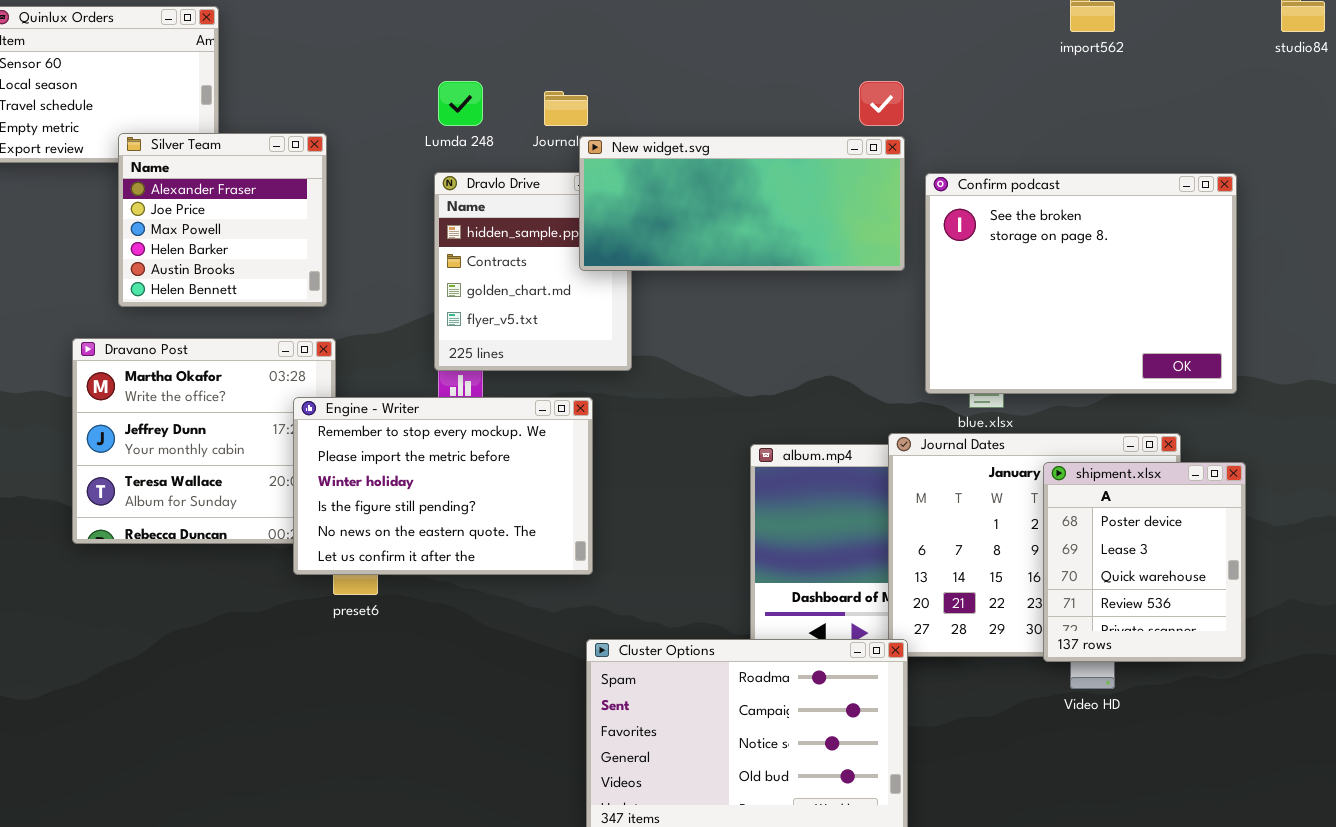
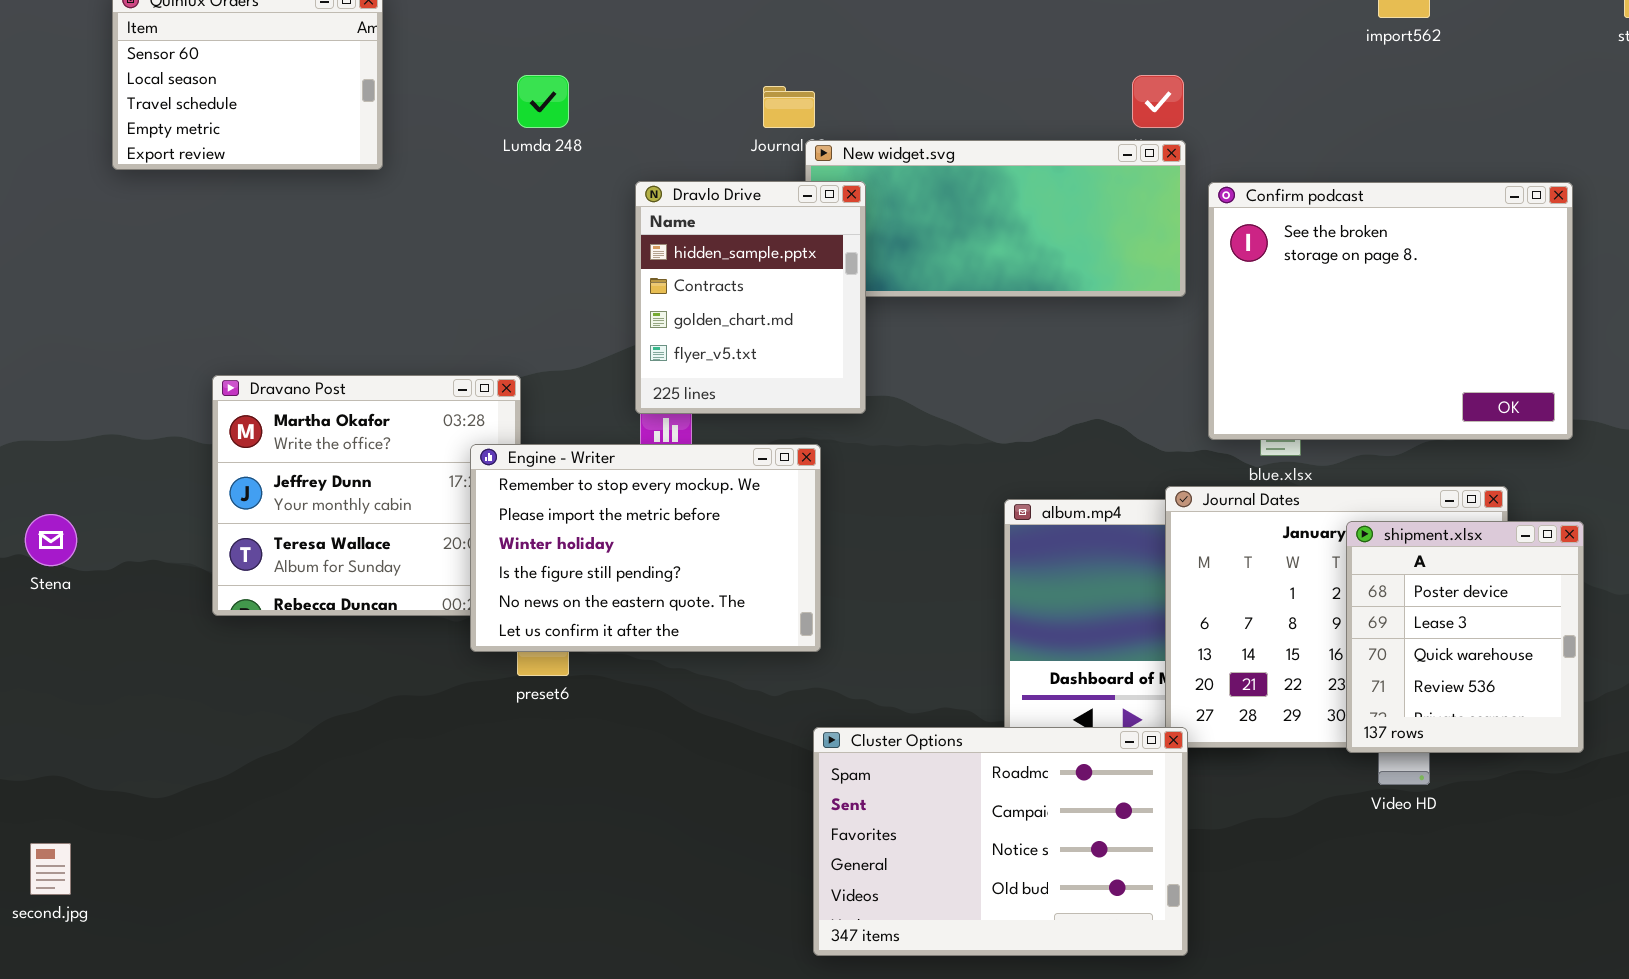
Lumda 248: [438,81,483,126] -> [517,75,569,128], moved
Silver Team: [118,133,327,307] -> none, closed
Dravlo Drive: [434,172,632,371] -> [635,181,866,414], raised

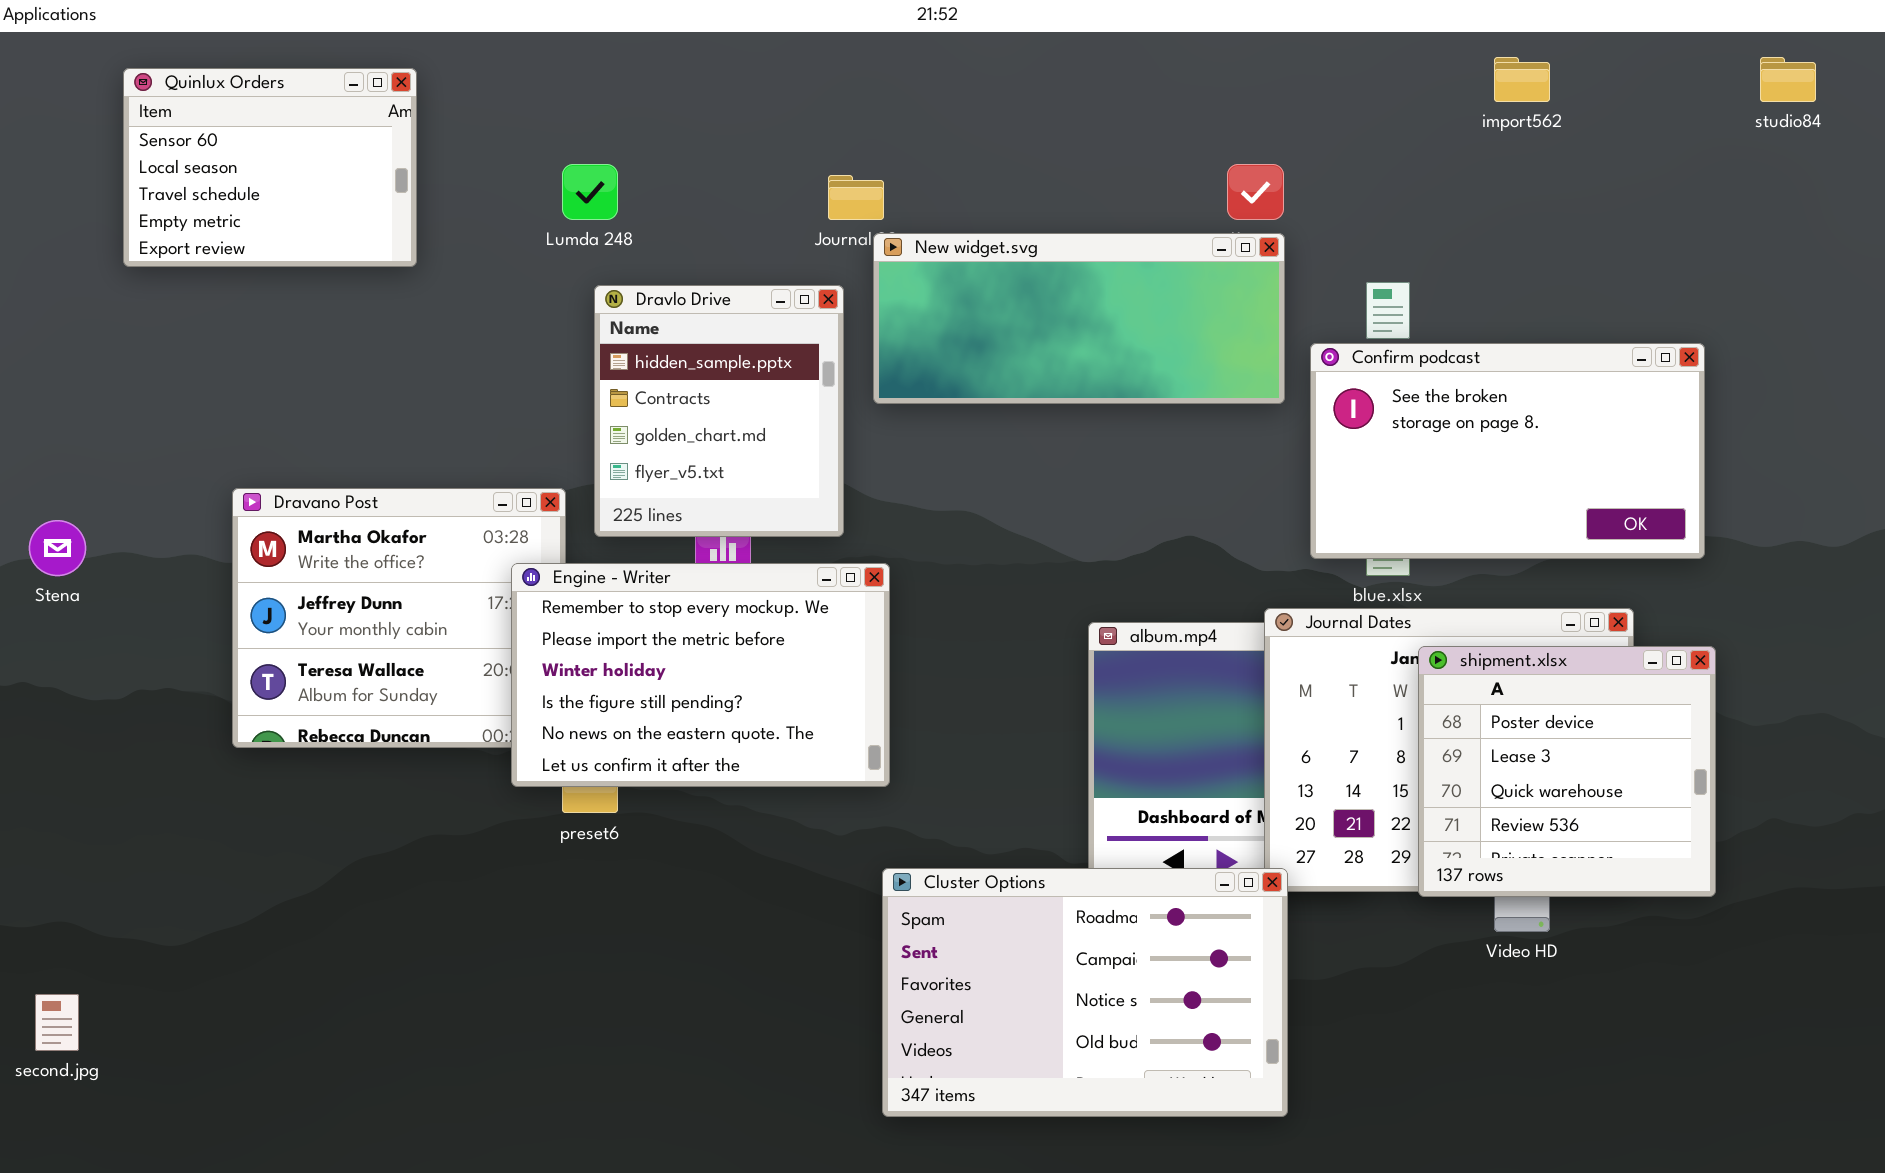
Dravlo Drive: [635,181,866,414] -> [594,285,844,537], moved
Confirm podcast: [1208,182,1573,440] -> [1310,343,1705,559], resized
Stena: [25,514,77,566] -> [29,520,86,576], moved
shipment.xlsx: [1346,521,1584,753] -> [1418,646,1716,897], resized

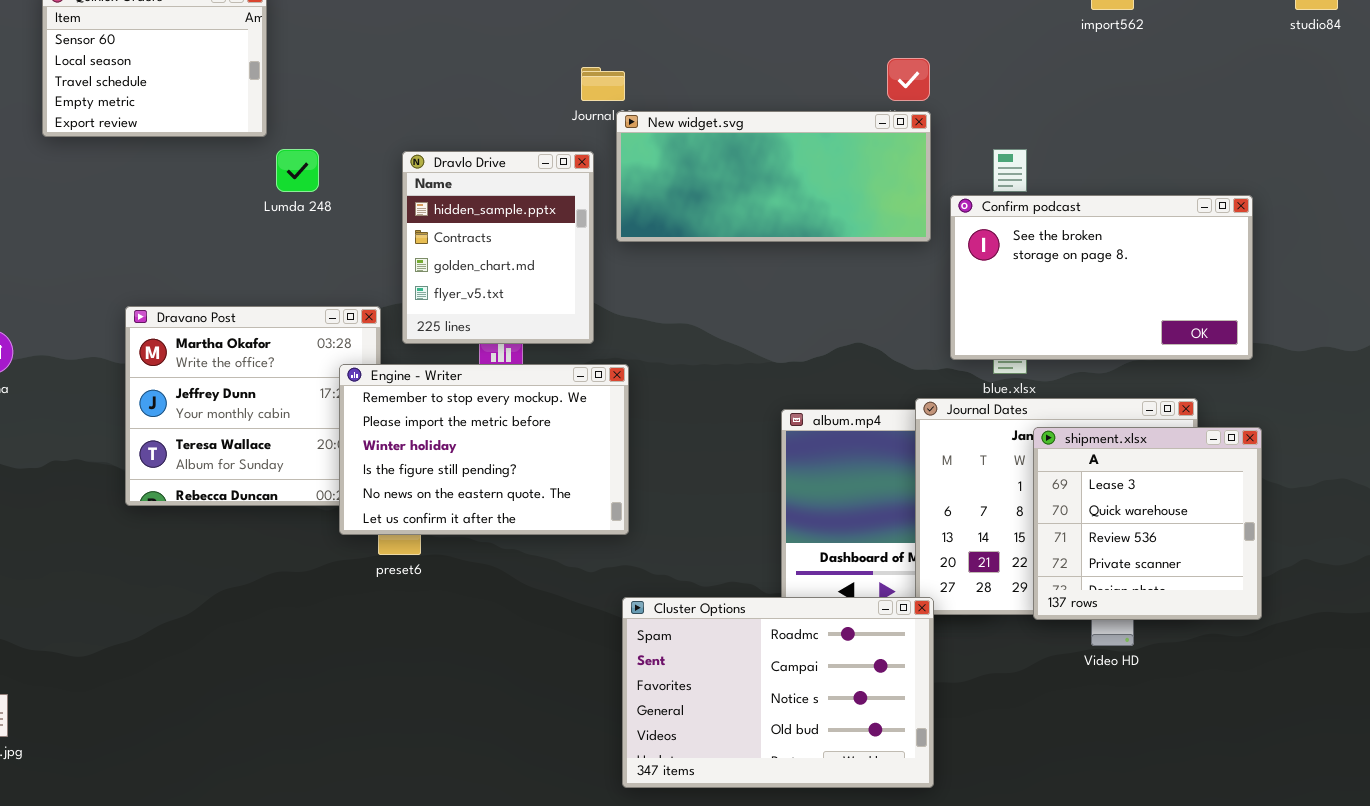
Lumda 248: [562,164,618,220] -> [276,149,319,192], moved
shipment.xlsx: [1418,646,1716,897] -> [1033,427,1262,620], scrolled down 1 row

